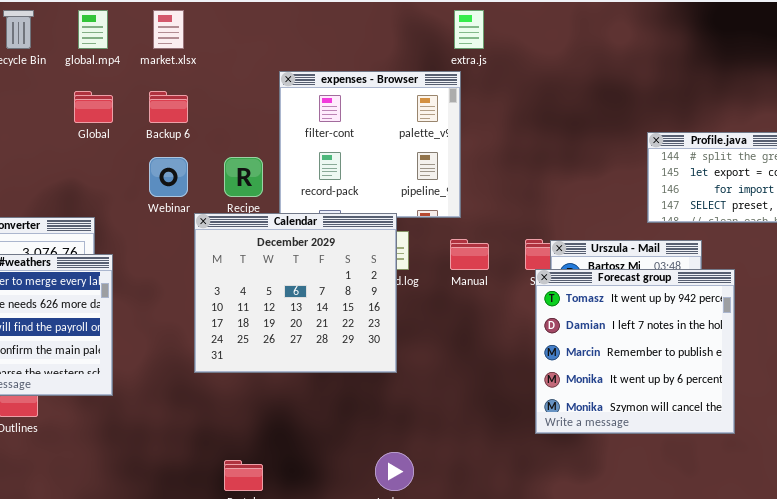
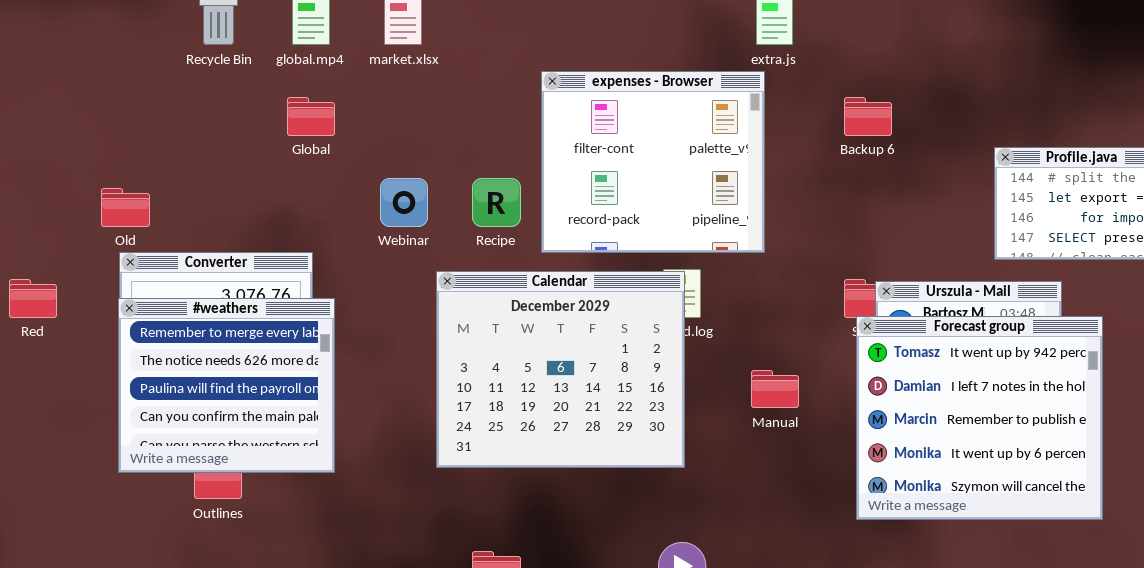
Backup 6: [149,91,188,123] -> [844,97,892,136], moved
Calendar: [194,213,397,373] -> [436,271,685,468], moved
Manual: [450,239,489,270] -> [751,370,799,408], moved

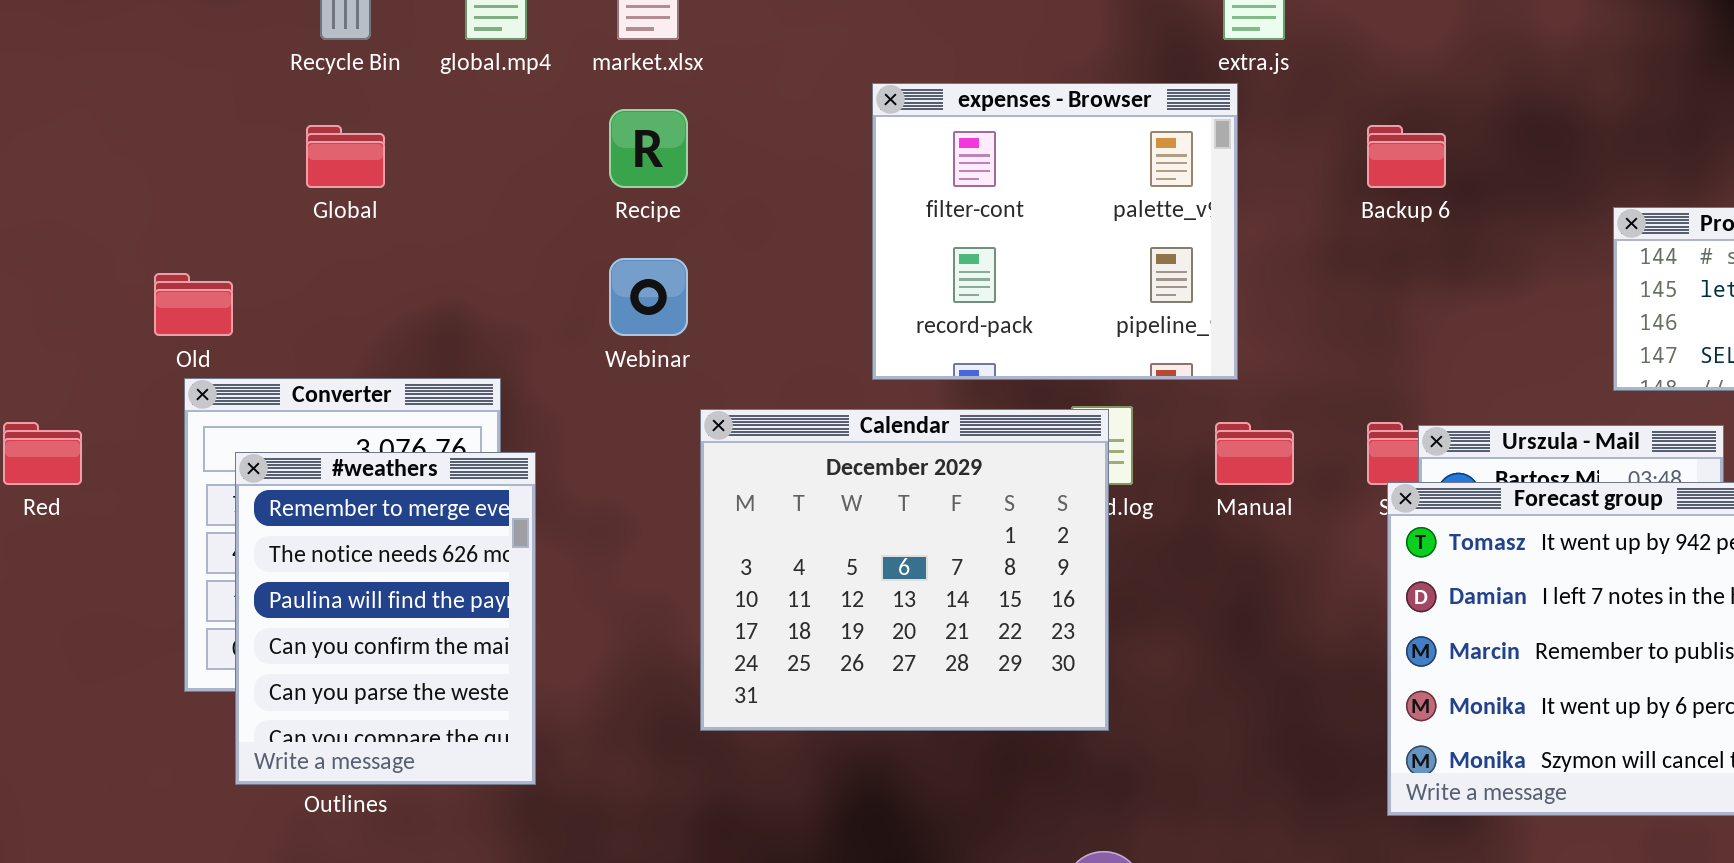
Global: [287,97,335,136] -> [306,125,385,188], moved
Recipe: [472,178,521,227] -> [609,109,688,188], moved
#weathers: [118,298,335,473] -> [235,452,536,785], resized
Manual: [751,370,799,408] -> [1215,422,1294,485], moved

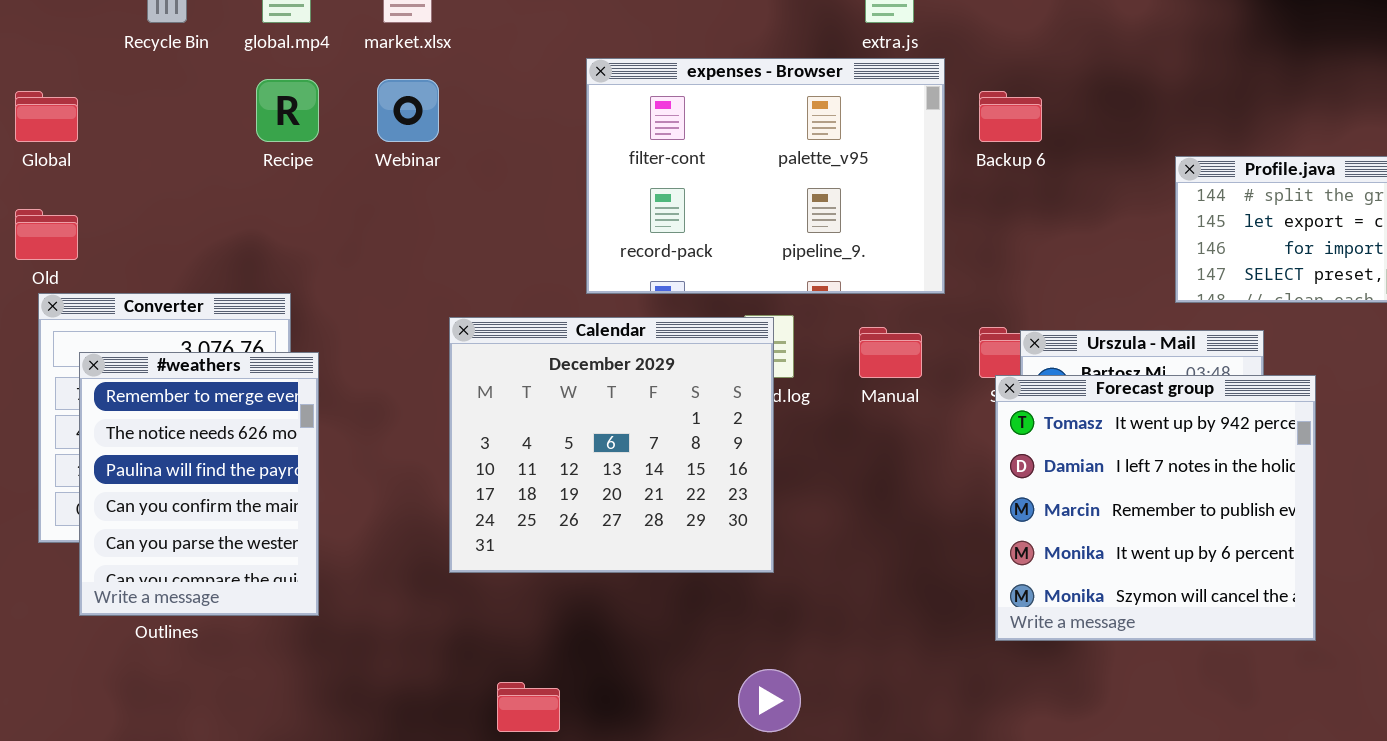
expenses - Browser: [872,83,1238,380] -> [586,58,945,294], resized
Recipe: [609,109,688,188] -> [256,79,319,142], moved
Global: [306,125,385,188] -> [15,91,78,142], moved
Webinar: [609,258,688,336] -> [377,79,439,142], moved

